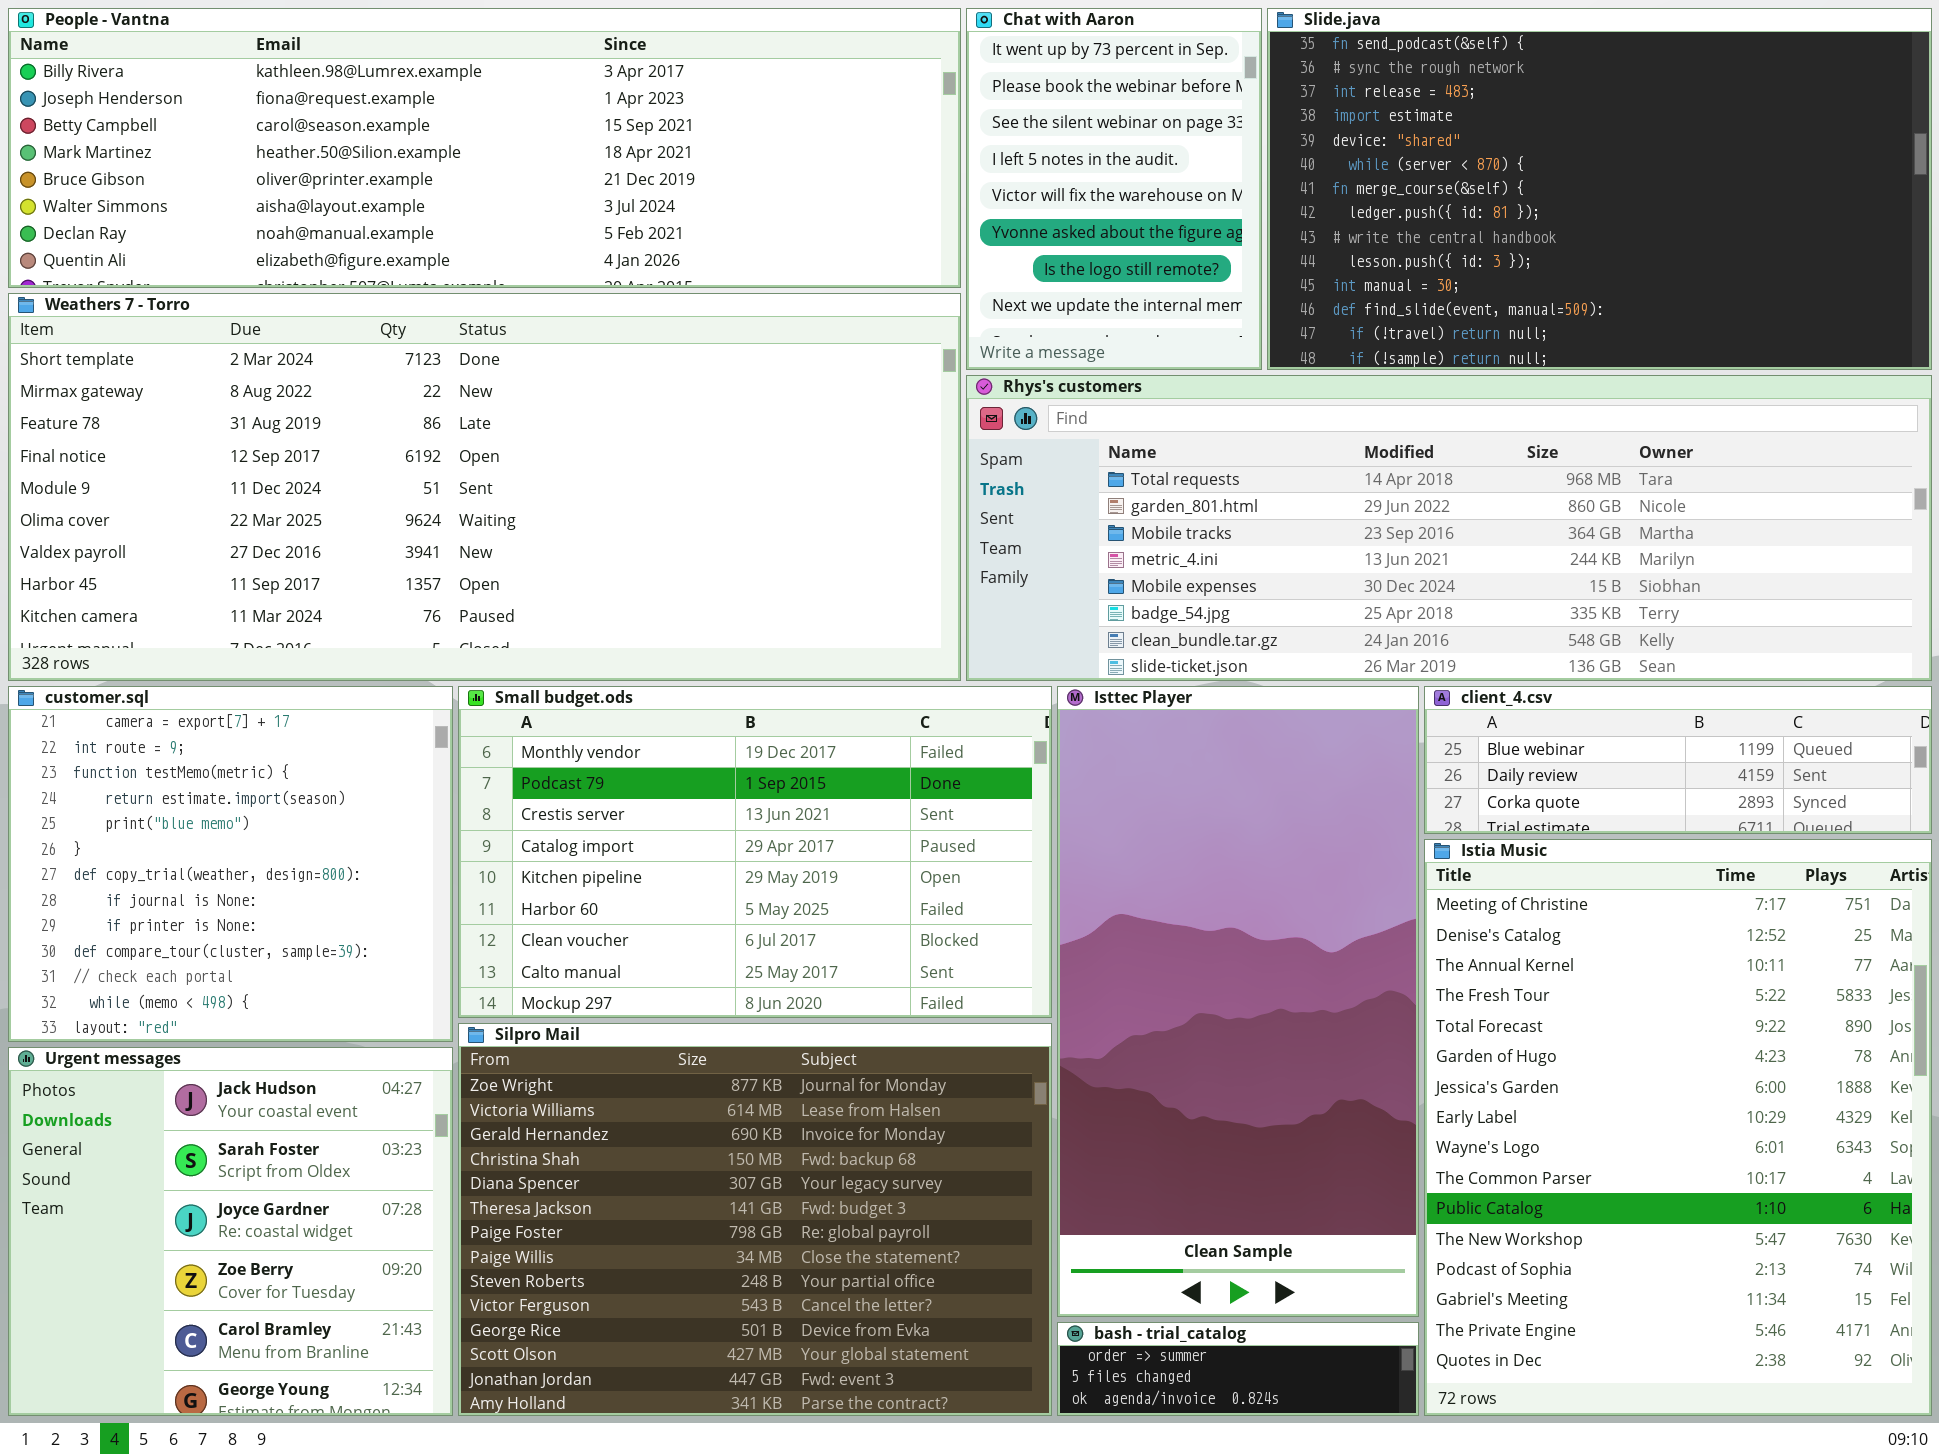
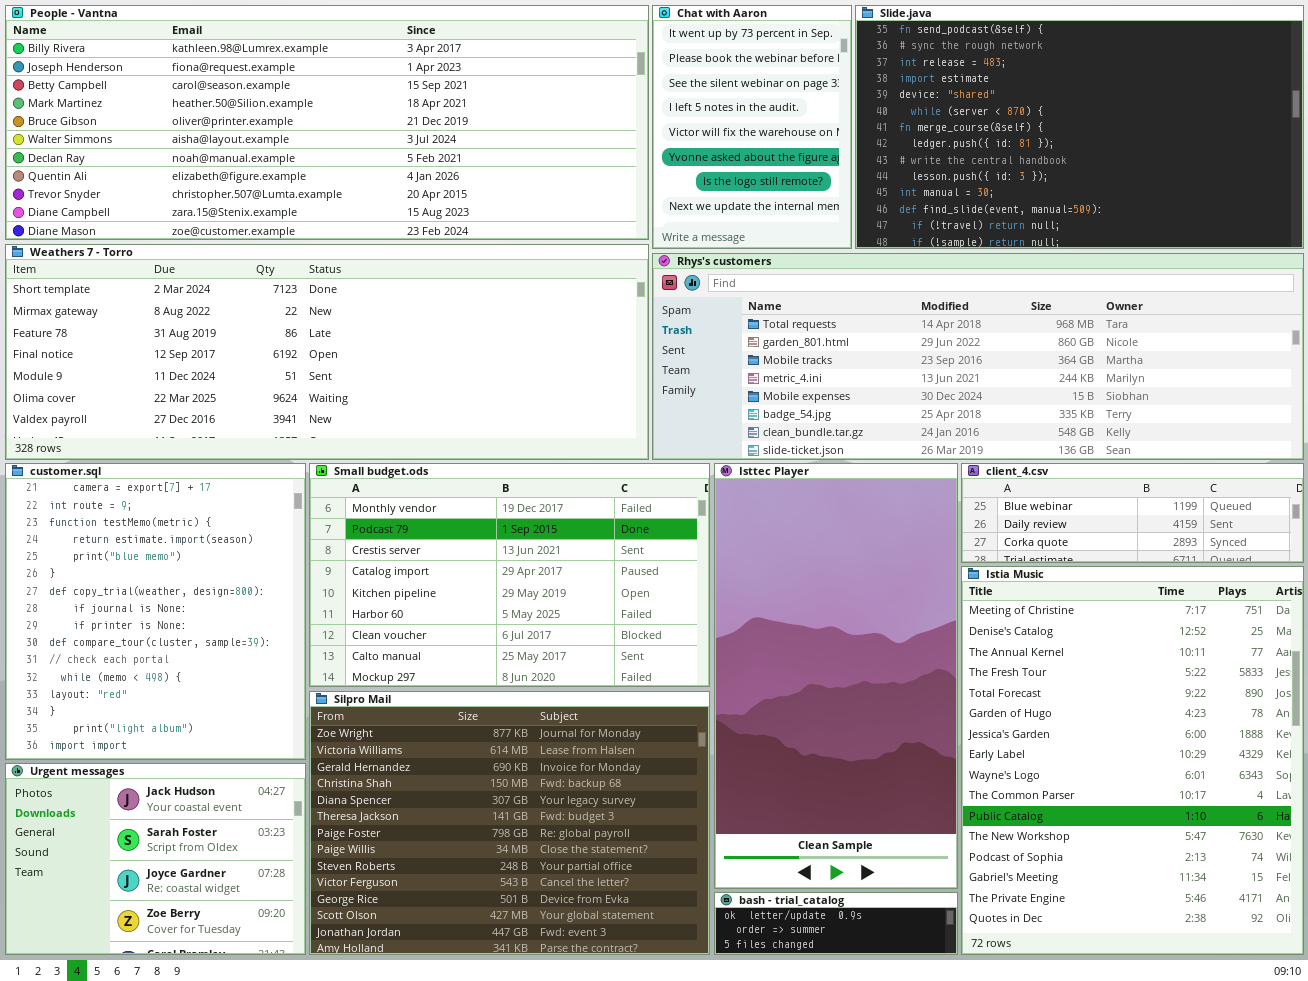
People - Vantna: [8,8,961,288] -> [5,5,649,240], resized
Weathers 7 - Torro: [8,293,961,681] -> [5,244,649,460], resized
customer.sql: [8,686,453,1042] -> [5,463,306,760], resized
Urgent messages: [8,1047,453,1416] -> [5,763,306,955], resized
bash - trial_catalog: [1057,1322,1419,1416] -> [714,892,958,955], scrolled up 1 row

